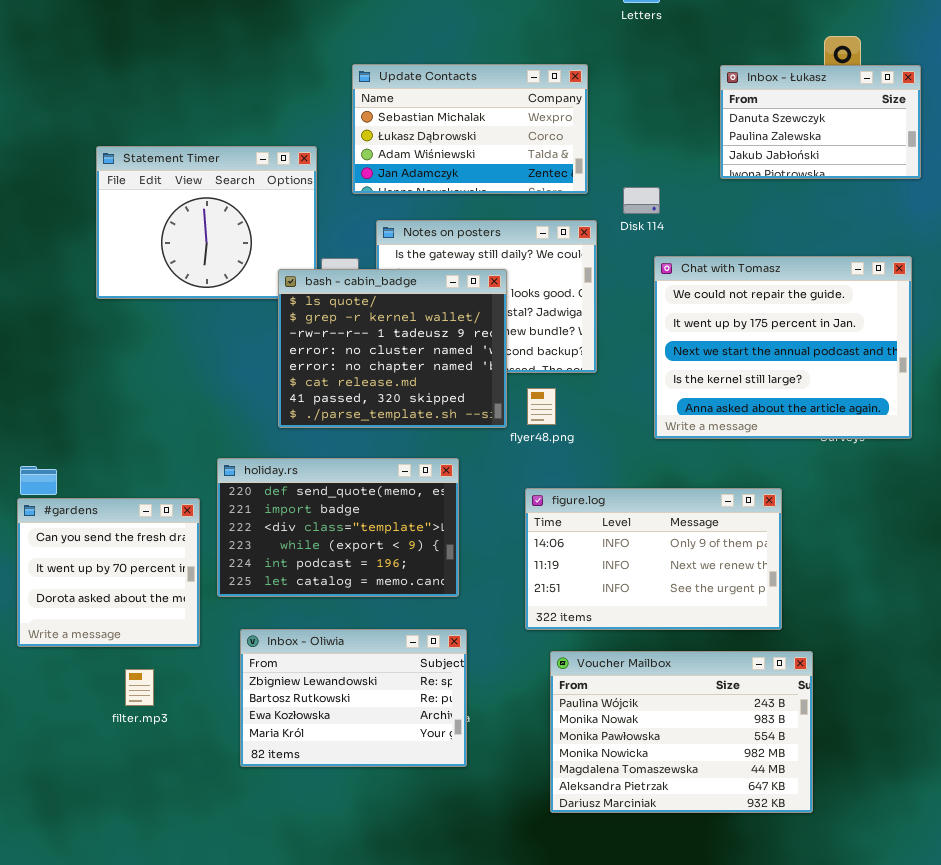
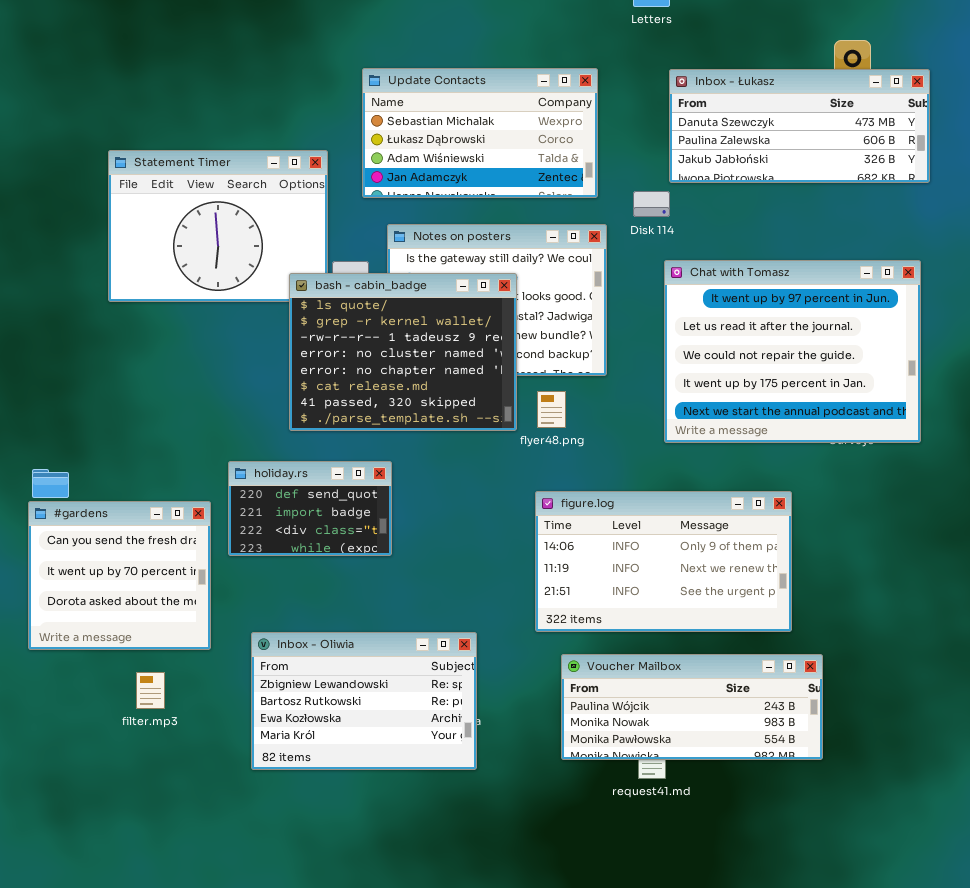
Inbox - Łukasz: [720,65,921,179] -> [669,69,930,183], resized
Chat with Tomasz: [654,256,912,439] -> [664,260,921,443], scrolled up 2 rows
holiday.rs: [217,458,459,597] -> [228,461,392,556], resized
Voucher Mailbox: [550,651,813,813] -> [561,654,823,760], resized

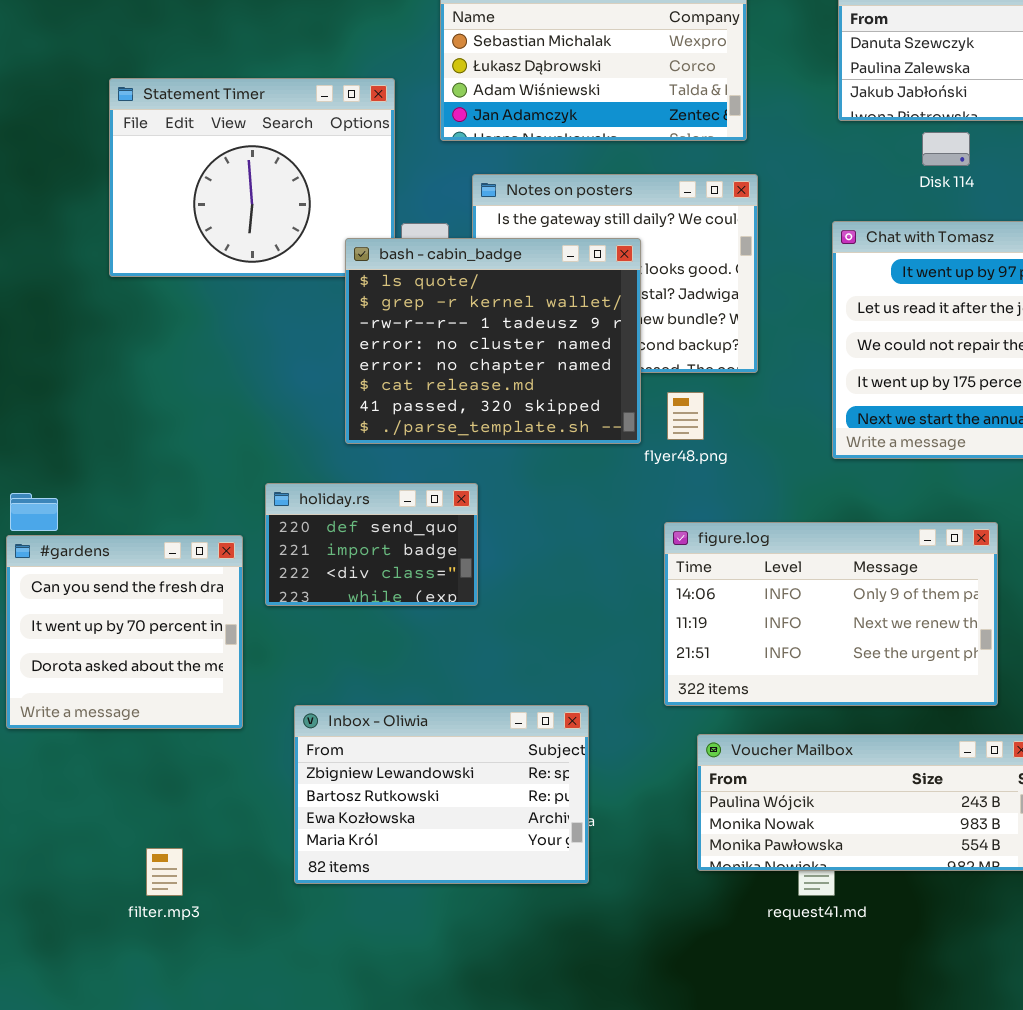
Disk 114: [633,191,670,217] -> [922,132,970,166], moved
filter.mp3: [136,672,165,709] -> [146,848,183,896], moved

